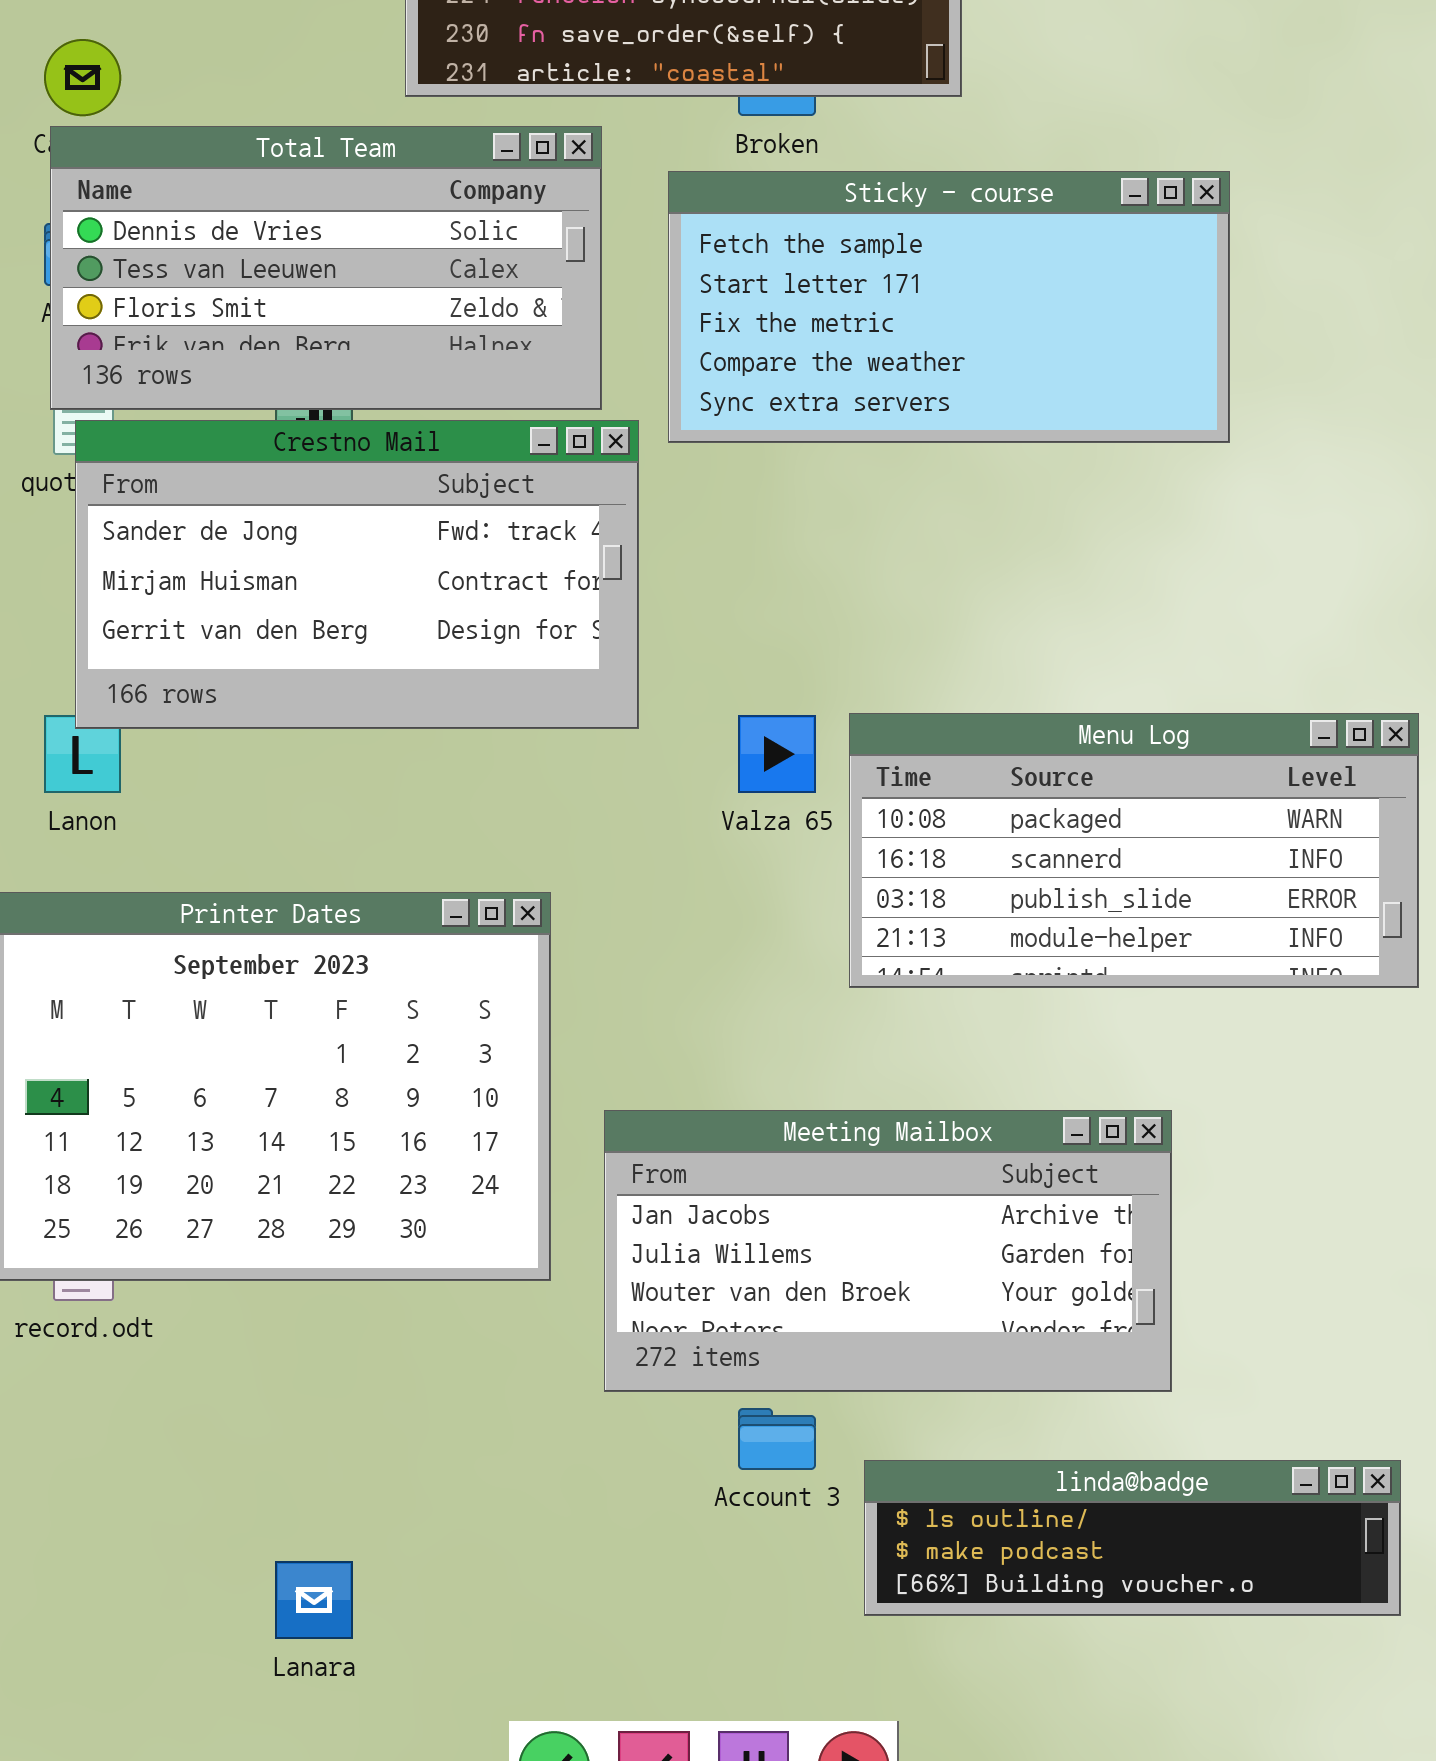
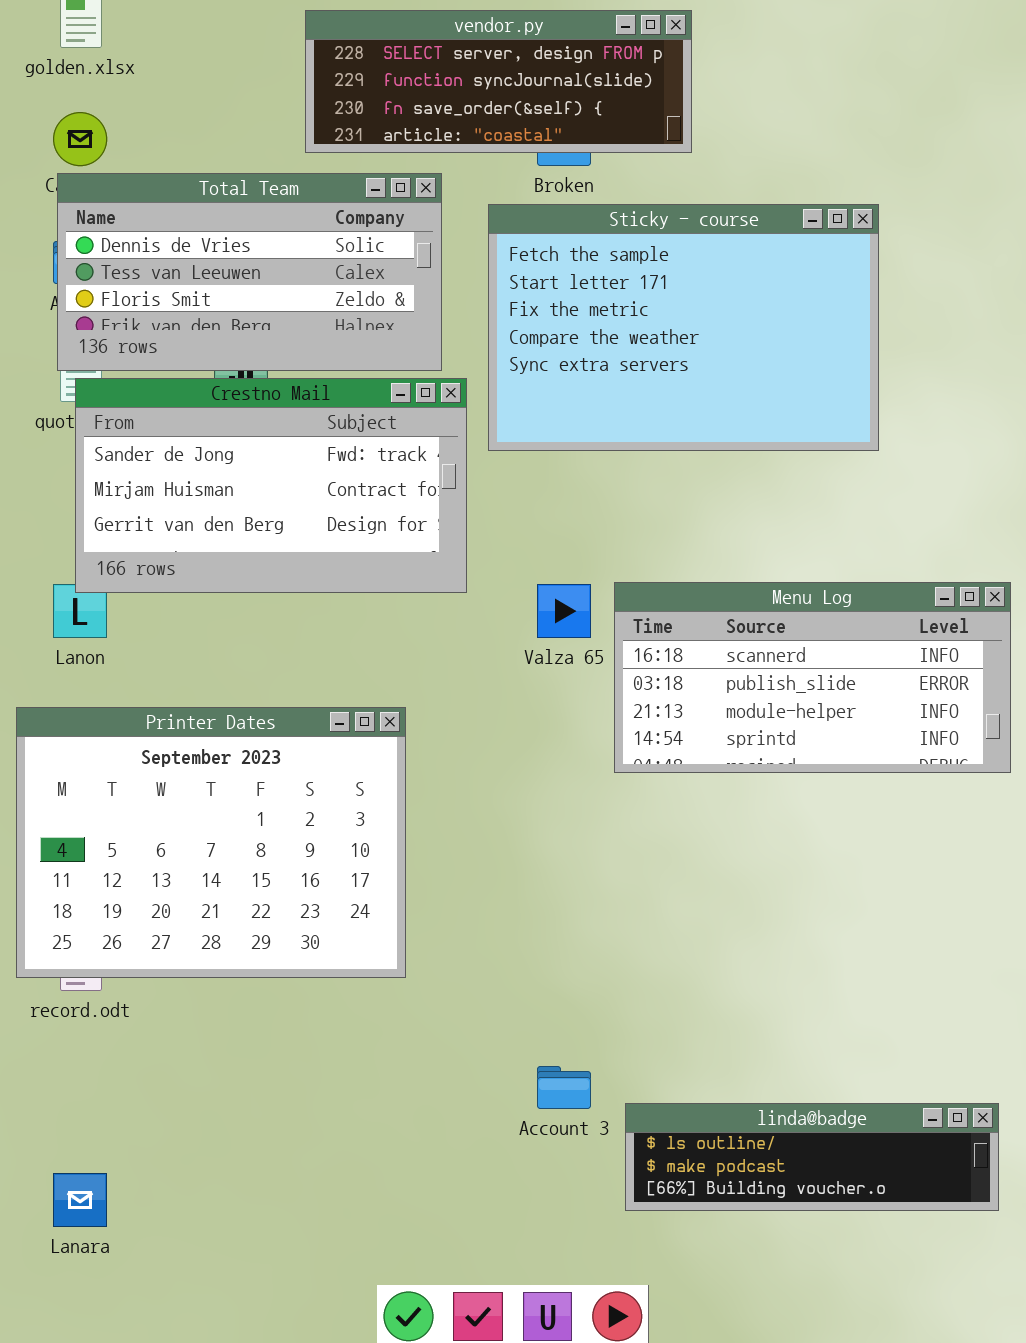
Sticky - course: [668,171,1230,443] -> [488,204,879,451], resized
Menu Log: [849,713,1419,988] -> [614,582,1011,773], scrolled down 1 row
Meeting Mailbox: [604,1110,1172,1392] -> none, closed
Lanara: [275,1561,353,1639] -> [53,1173,107,1227], moved

